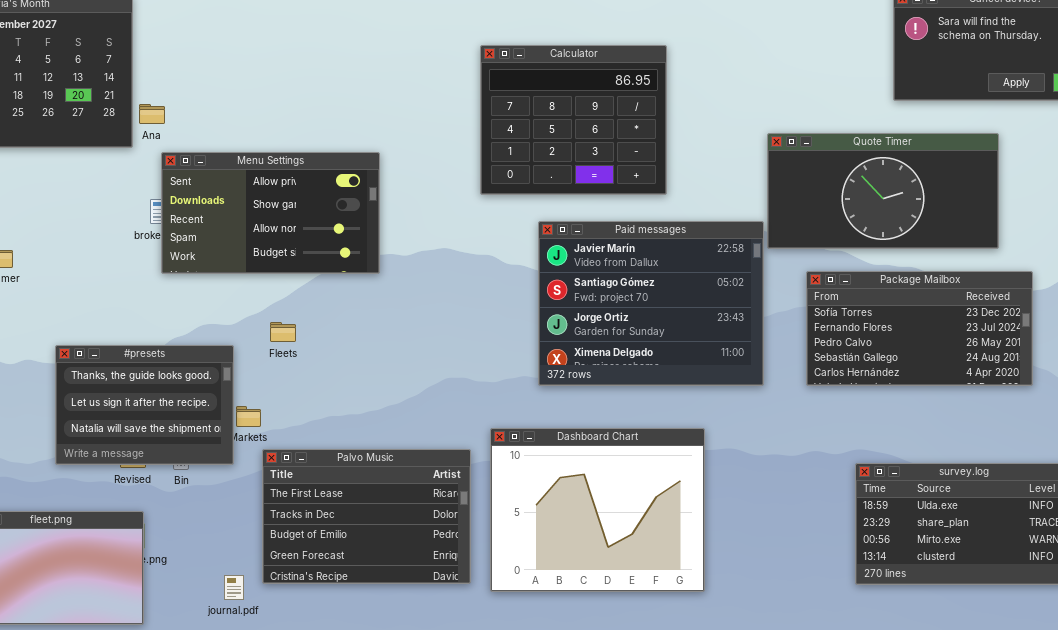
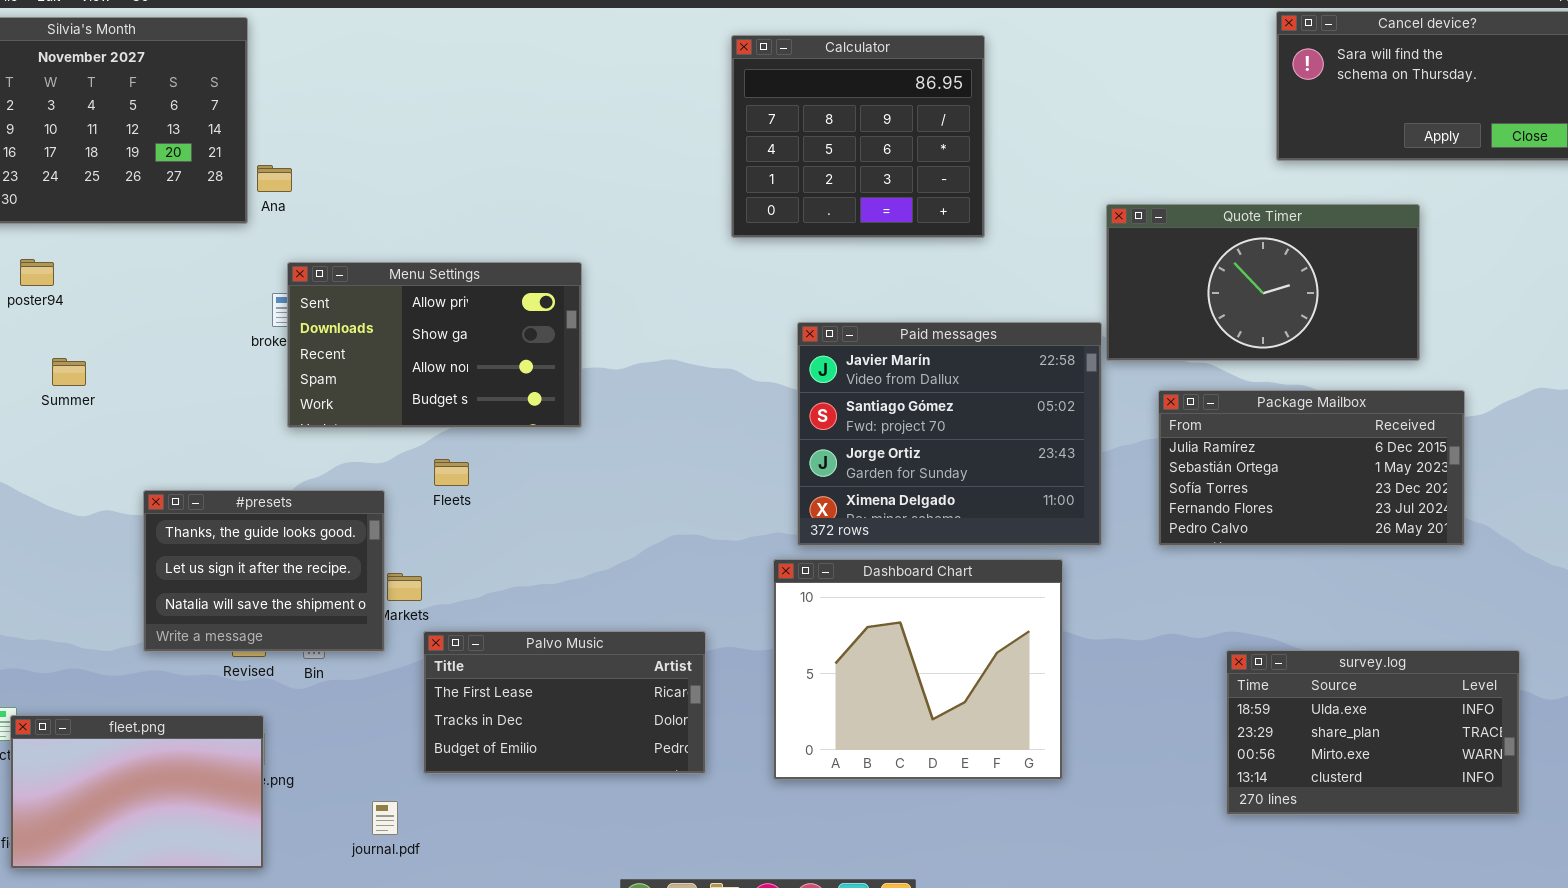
Calculator: [480,45,667,195] -> [731,35,985,238], moved
Menu Settings: [161,152,380,274] -> [287,262,582,428], moved
Package Mailbox: [806,271,1033,386] -> [1158,390,1465,546], scrolled up 2 rows
Dashboard Chart: [490,428,705,592] -> [773,559,1063,780], moved
Palvo Music: [262,449,471,584] -> [423,631,706,774], resized

